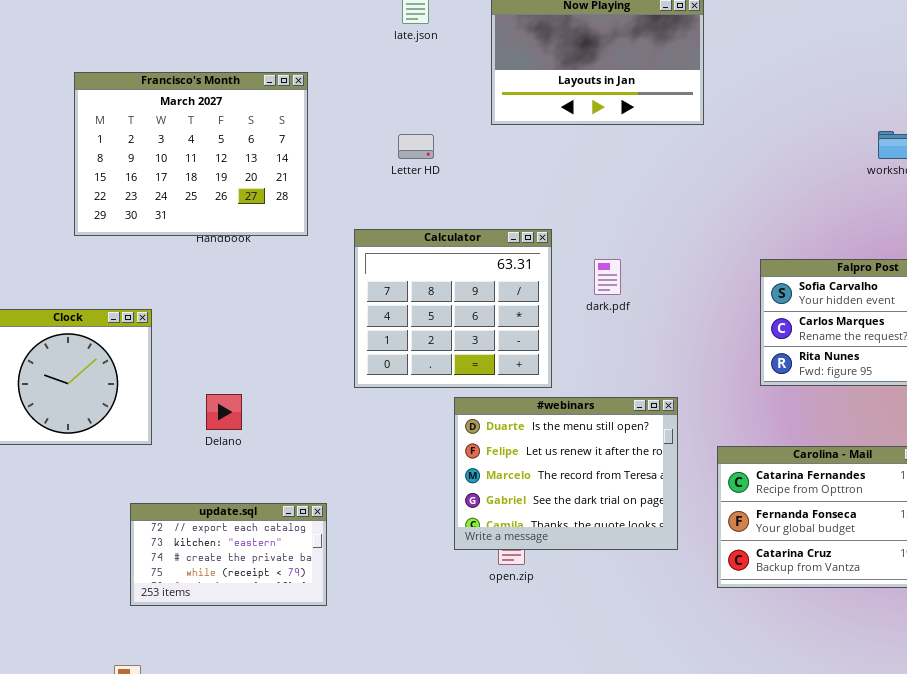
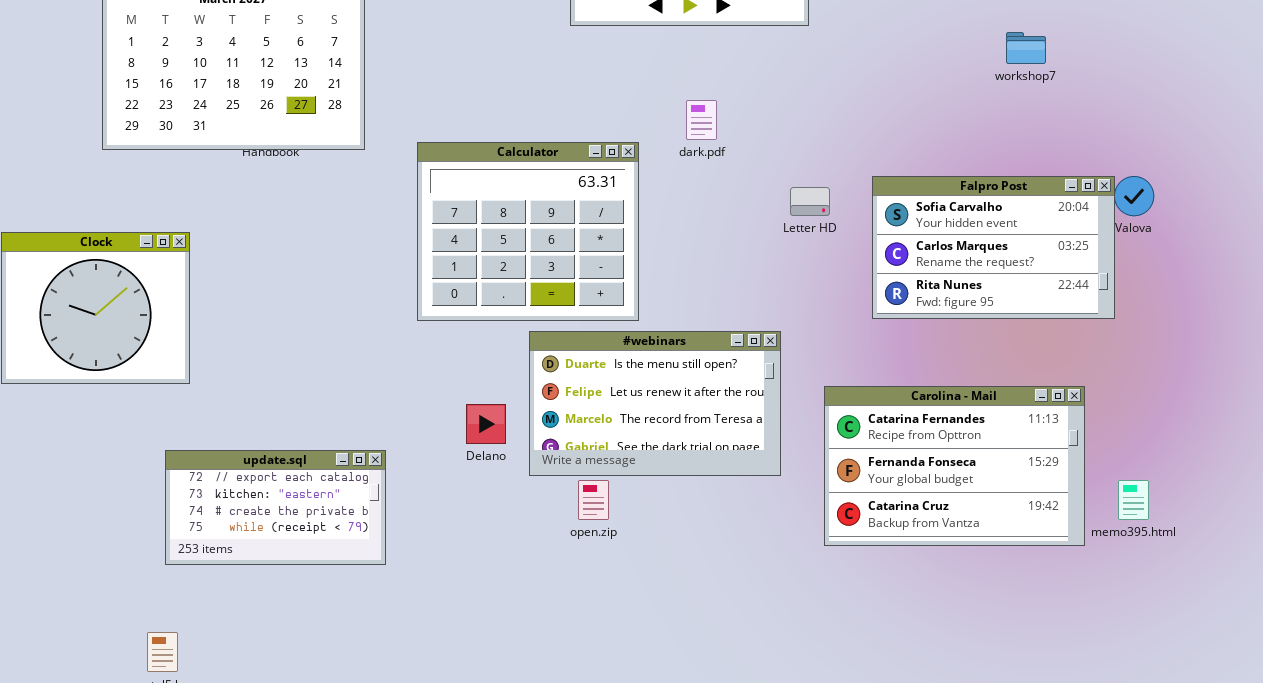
Letter HD: [398,134,434,159] -> [790,187,830,216], moved
dark.pdf: [594,259,621,295] -> [686,100,717,140], moved
Delano: [206,394,242,430] -> [466,404,506,444], moved
#webinars: [454,397,678,550] -> [529,331,781,476], resized

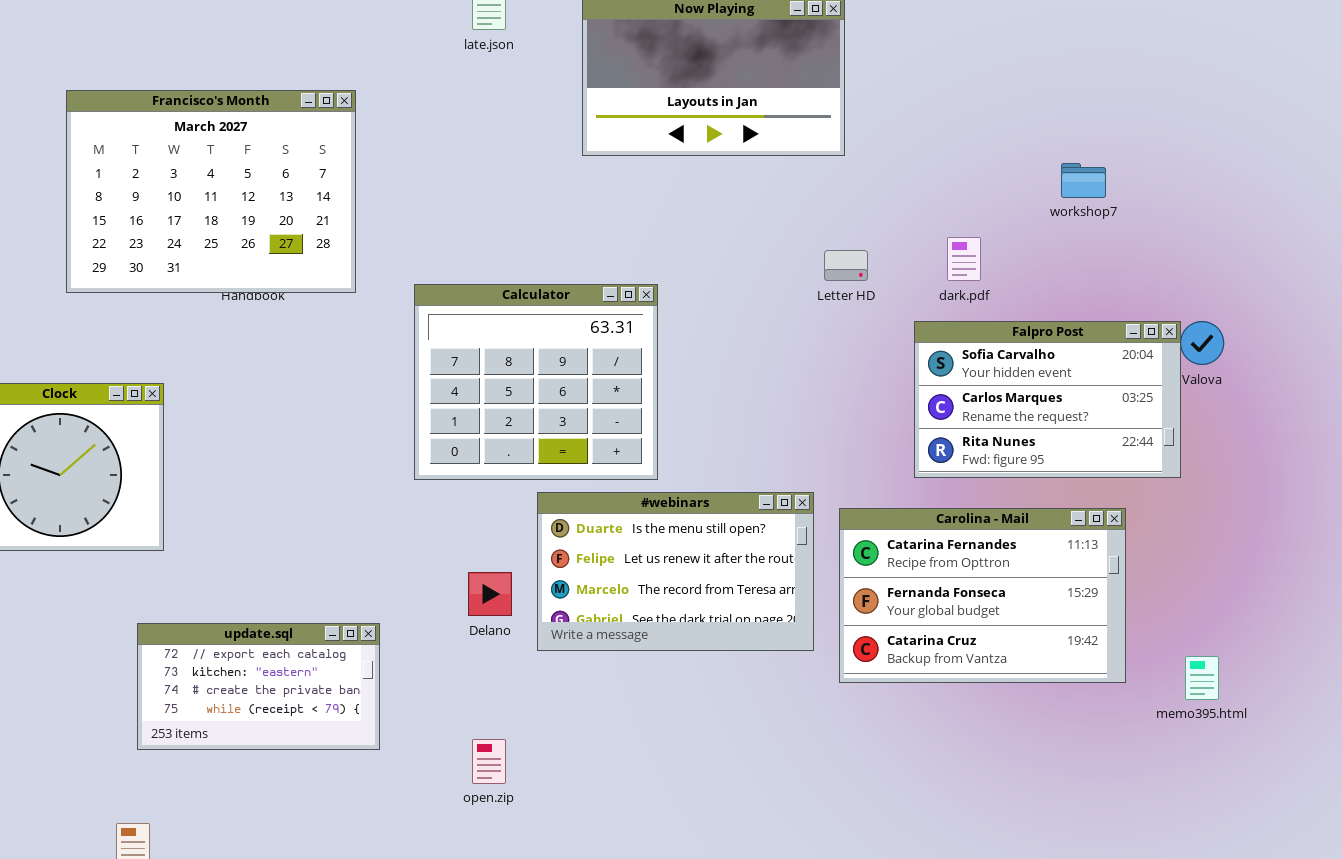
dark.pdf: [686,100,717,140] -> [947,237,981,281], moved
Letter HD: [790,187,830,216] -> [824,250,868,281], moved
Carolina - Mail: [824,386,1085,546] -> [839,508,1126,683], moved
open.zip: [578,480,609,520] -> [472,739,506,784], moved

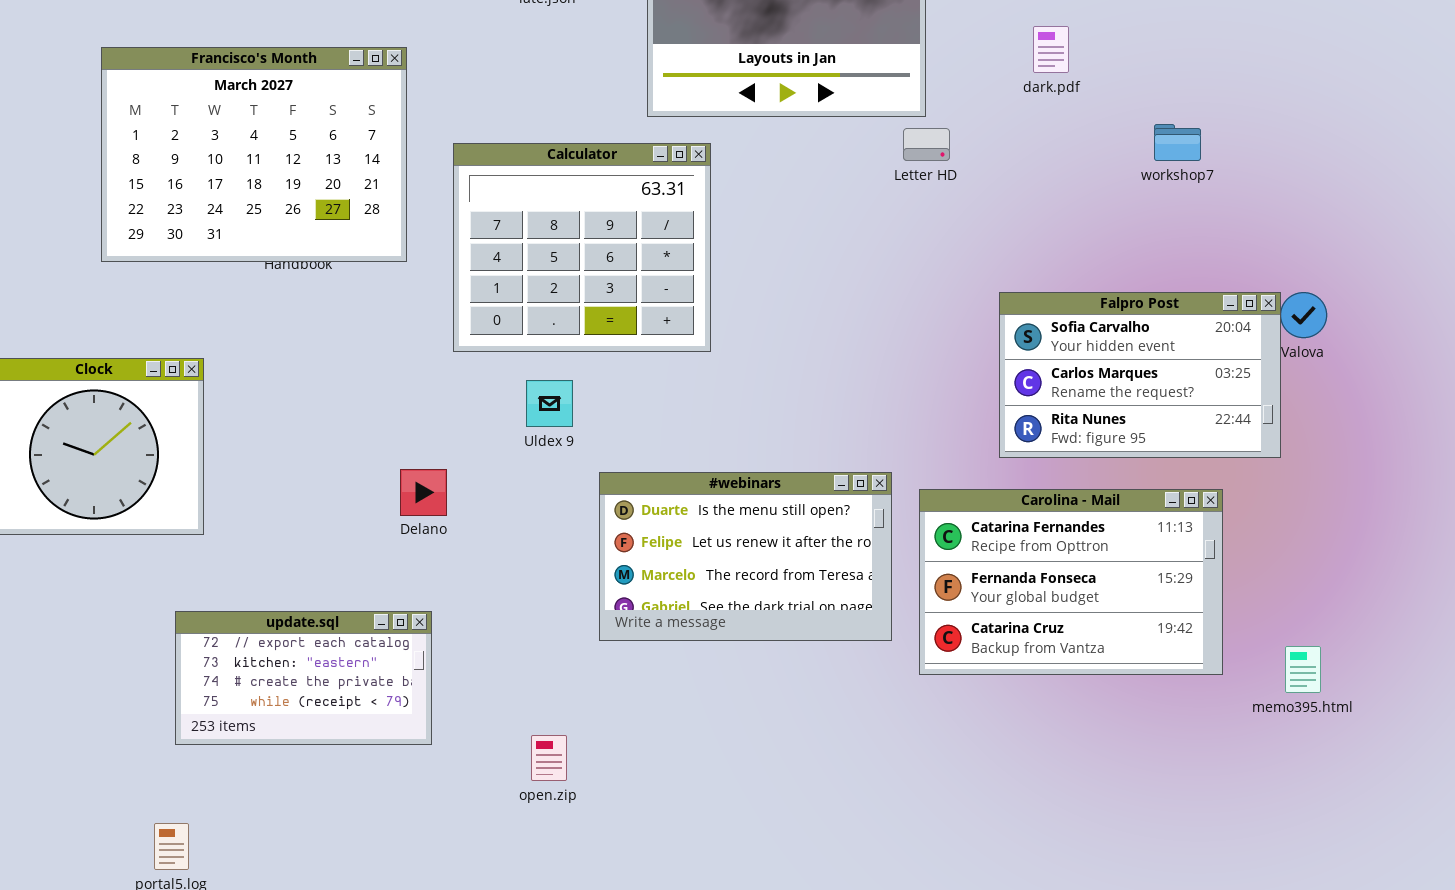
dark.pdf: [947,237,981,281] -> [1033,26,1069,73], moved
Letter HD: [824,250,868,281] -> [903,128,950,161], moved
Calculator: [414,284,658,480] -> [453,143,711,352], moved
Delano: [468,572,512,616] -> [400,469,447,516], moved

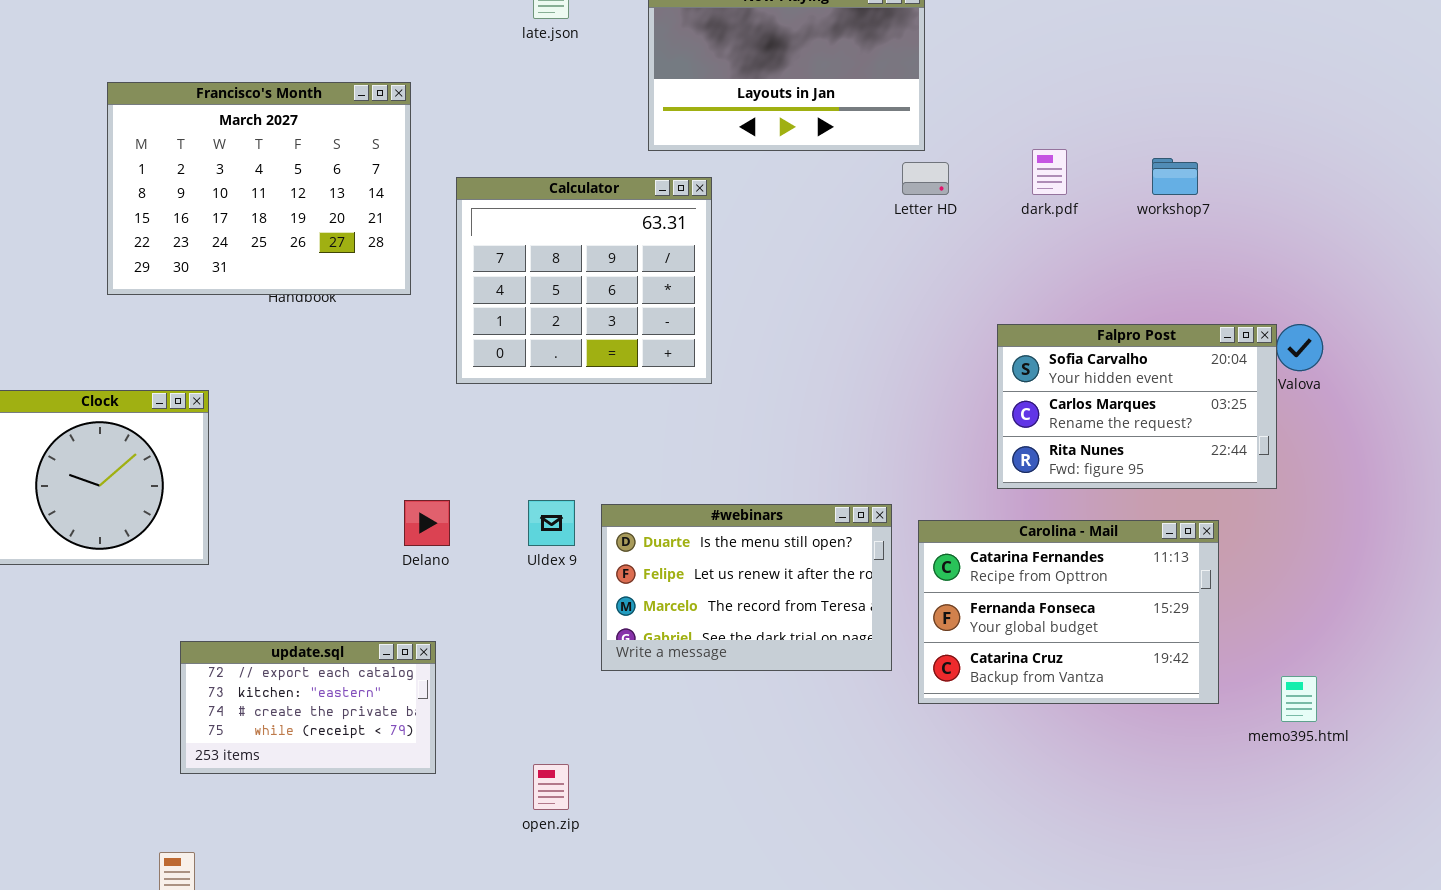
dark.pdf: [1033,26,1069,73] -> [1032,149,1067,195], moved
Uldex 9: [526,380,573,427] -> [528,500,575,546], moved

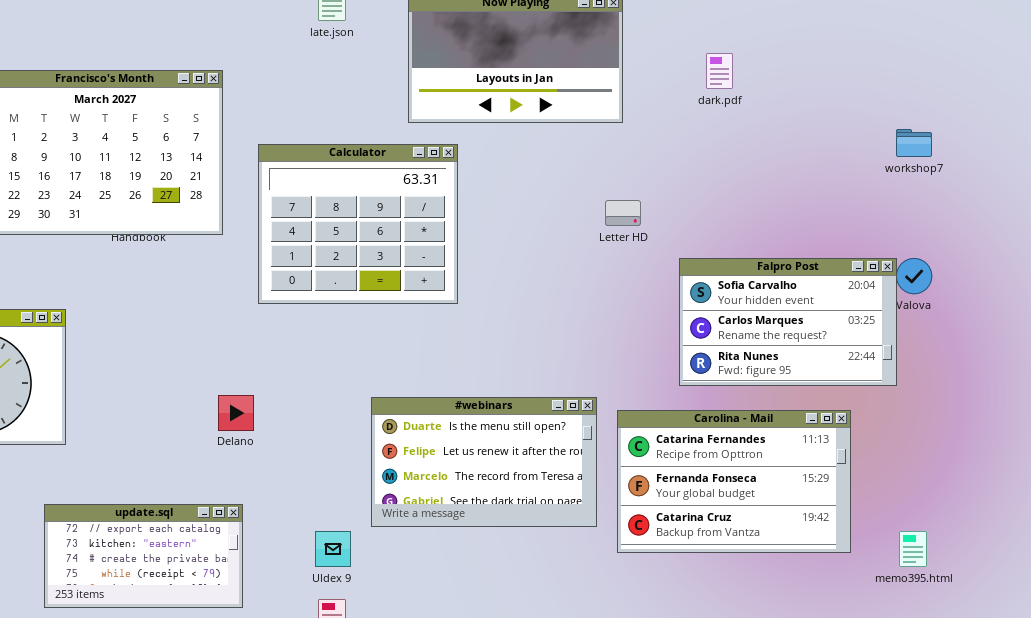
dark.pdf: [1032,149,1067,195] -> [706,53,733,89], moved
workshop7: [1152,158,1198,195] -> [896,129,932,157], moved
Letter HD: [902,162,949,195] -> [605,200,641,226], moved
Uldex 9: [528,500,575,546] -> [315,531,351,567], moved

